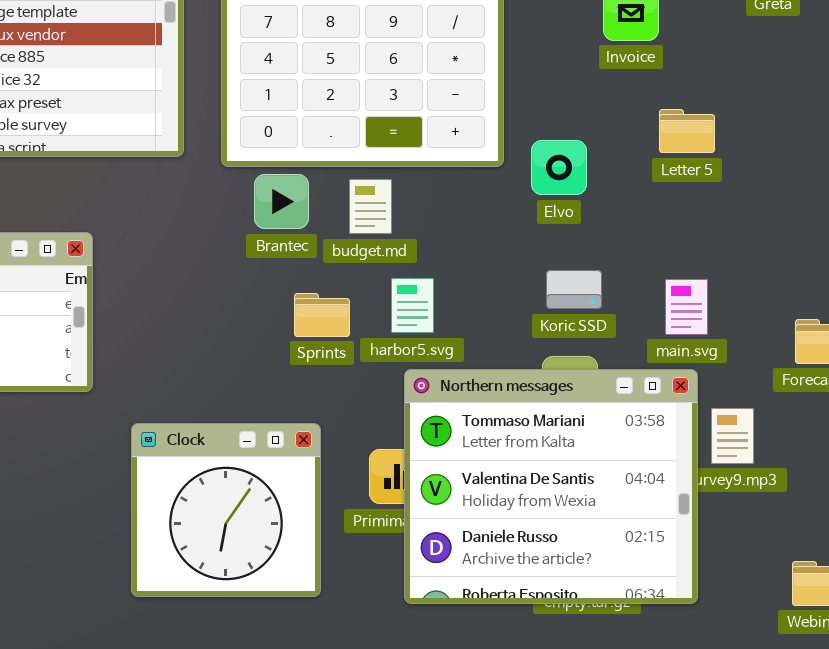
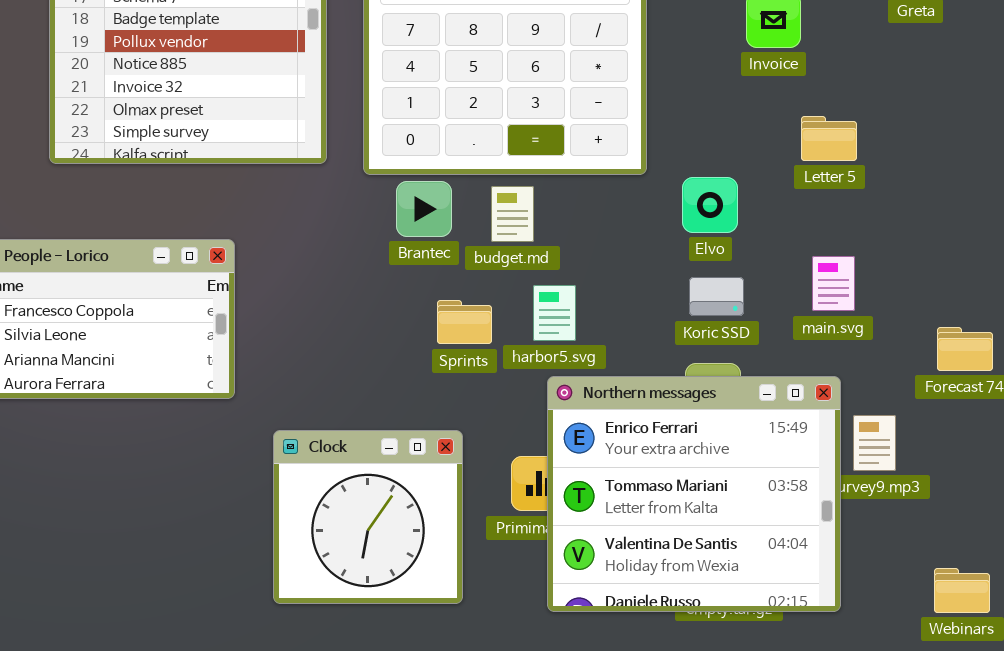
Elvo: [531,140,587,195] -> [682,177,738,233], moved
main.svg: [665,279,708,335] -> [812,256,855,311], moved
Northern messages: [404,369,698,604] -> [547,376,841,612], scrolled up 1 row

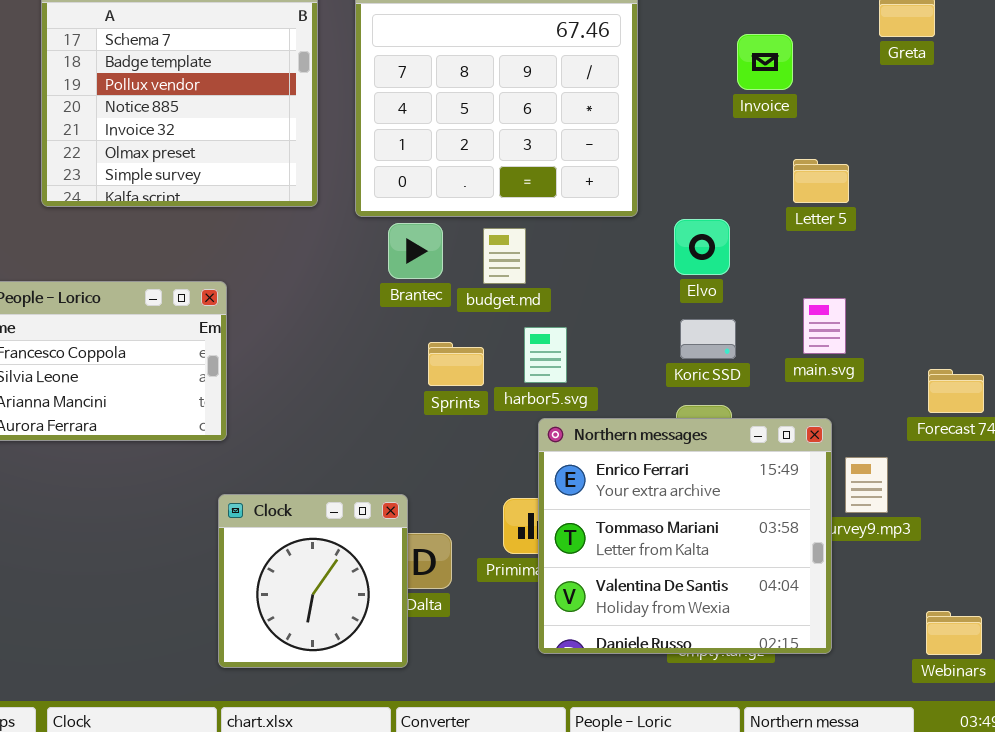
Clock: [273,430,463,604] -> [218,494,408,668], moved

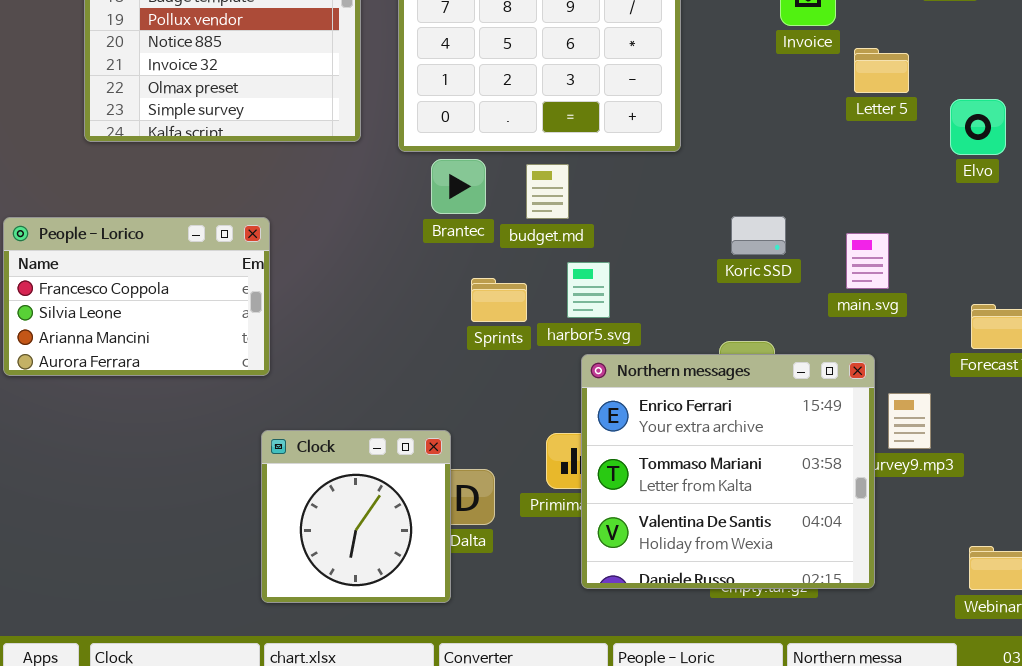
Letter 5: [793,159,849,203] -> [854,48,909,93], moved
Elvo: [674,219,730,275] -> [950,99,1006,155], moved
Koric SSD: [680,319,736,359] -> [731,216,786,255], moved

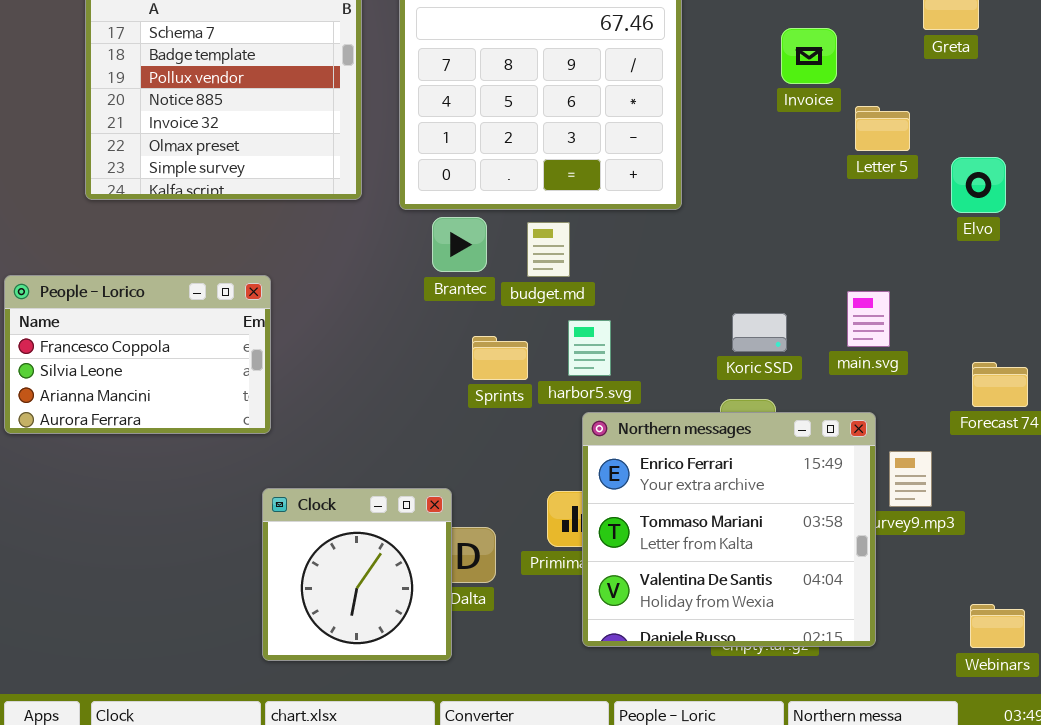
Koric SSD: [731,216,786,255] -> [732,313,787,352], moved

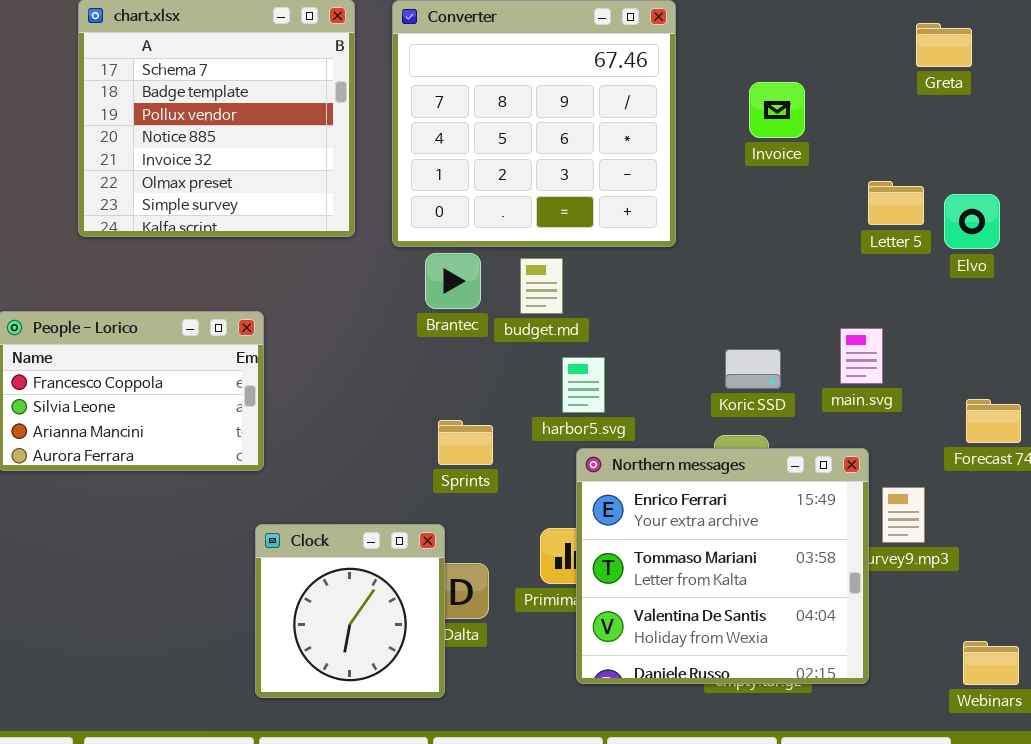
Invoice: [781,28,837,84] -> [749,82,805,138], moved
Letter 5: [855,106,910,151] -> [868,181,924,225], moved
Sprints: [472,336,528,380] -> [438,420,493,465], moved

